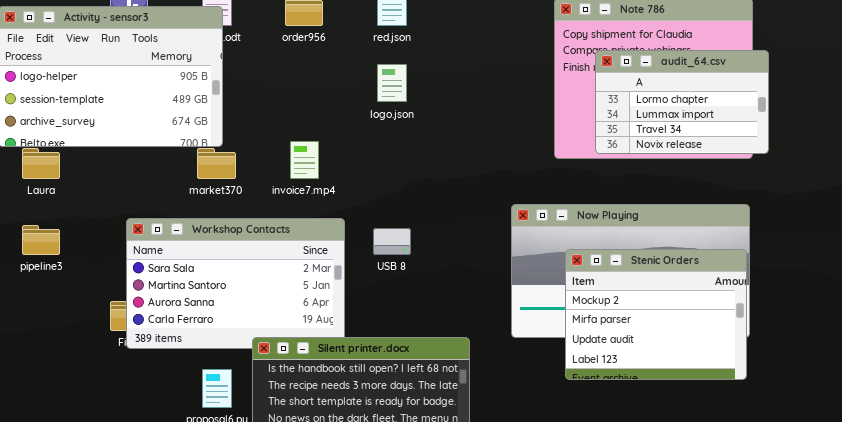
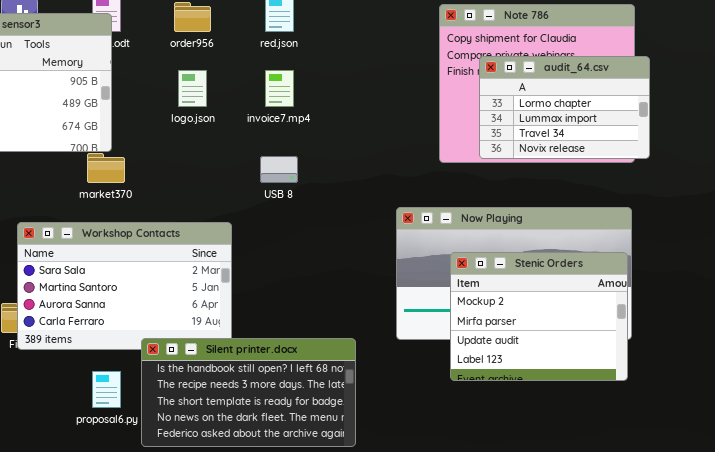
logo.json: [377,64,407,102] -> [178,70,207,107], moved
invoice7.mp4: [290,141,319,179] -> [265,70,294,107], moved
USB 8: [373,228,411,255] -> [260,156,298,183], moved

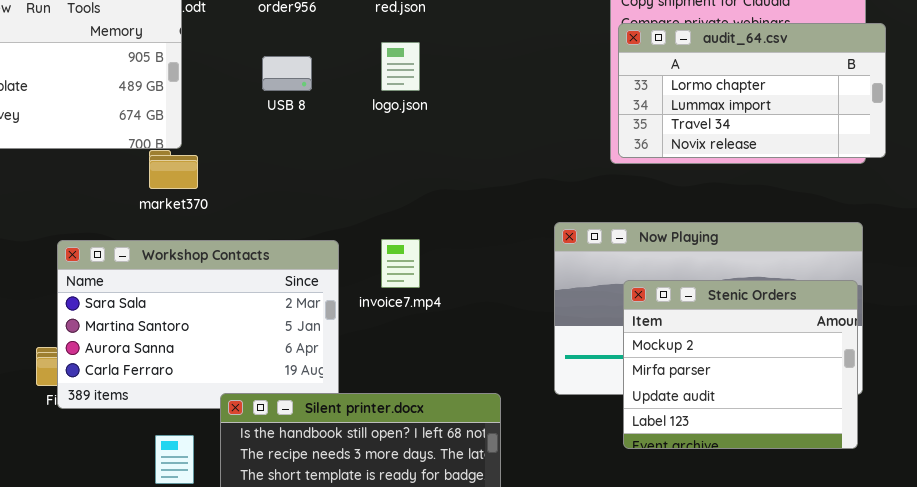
audit_64.csv: [479,56,650,159] -> [618,23,886,158], resized
logo.json: [178,70,207,107] -> [381,42,420,91], moved
invoice7.mp4: [265,70,294,107] -> [381,239,420,288], moved
USB 8: [260,156,298,183] -> [262,56,312,91], moved

